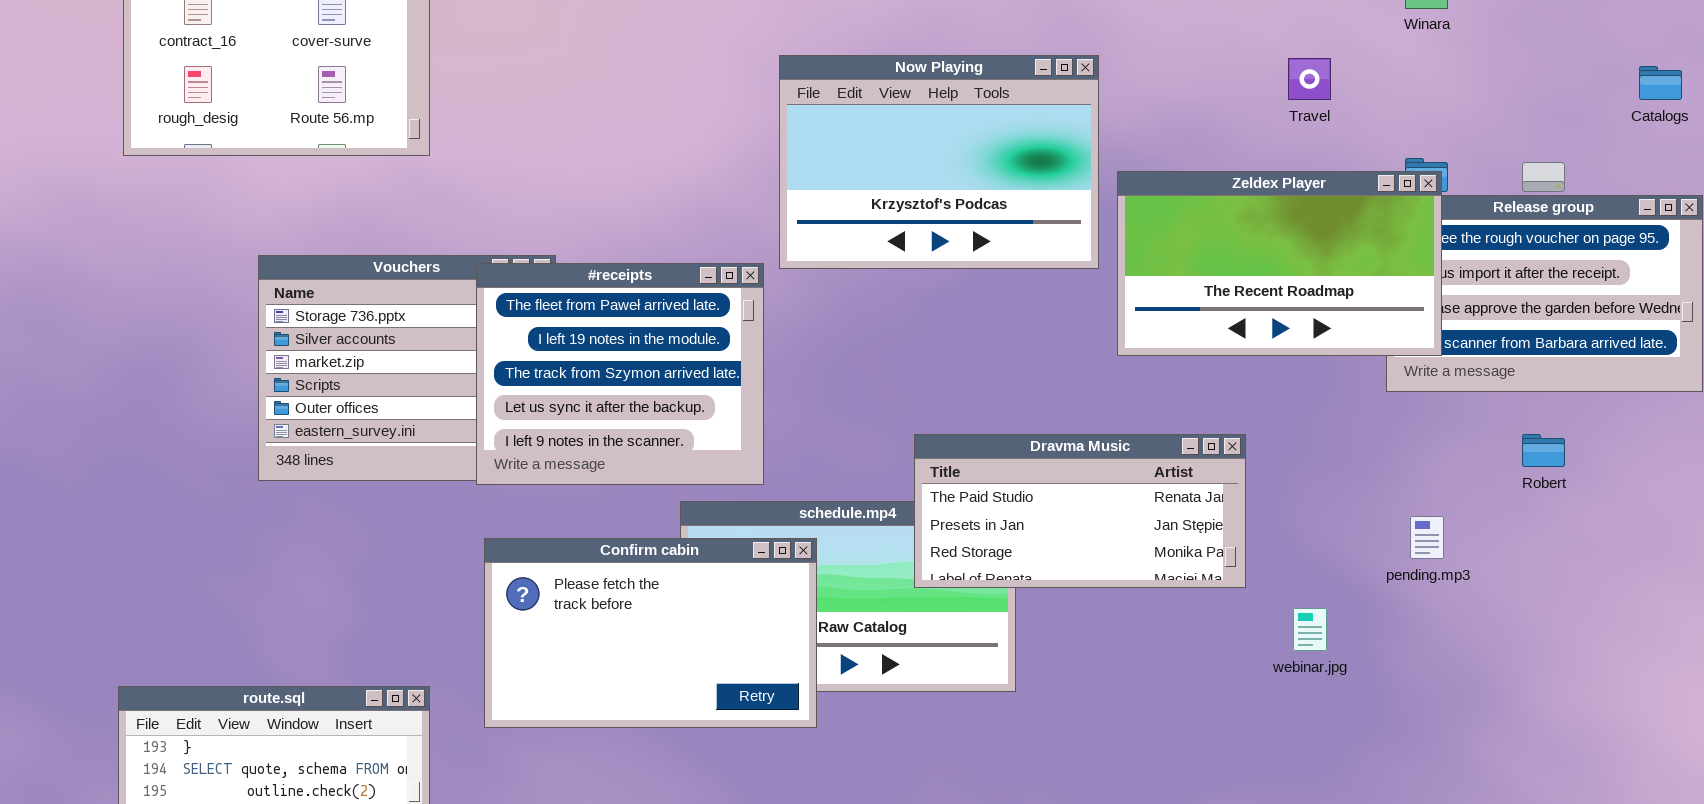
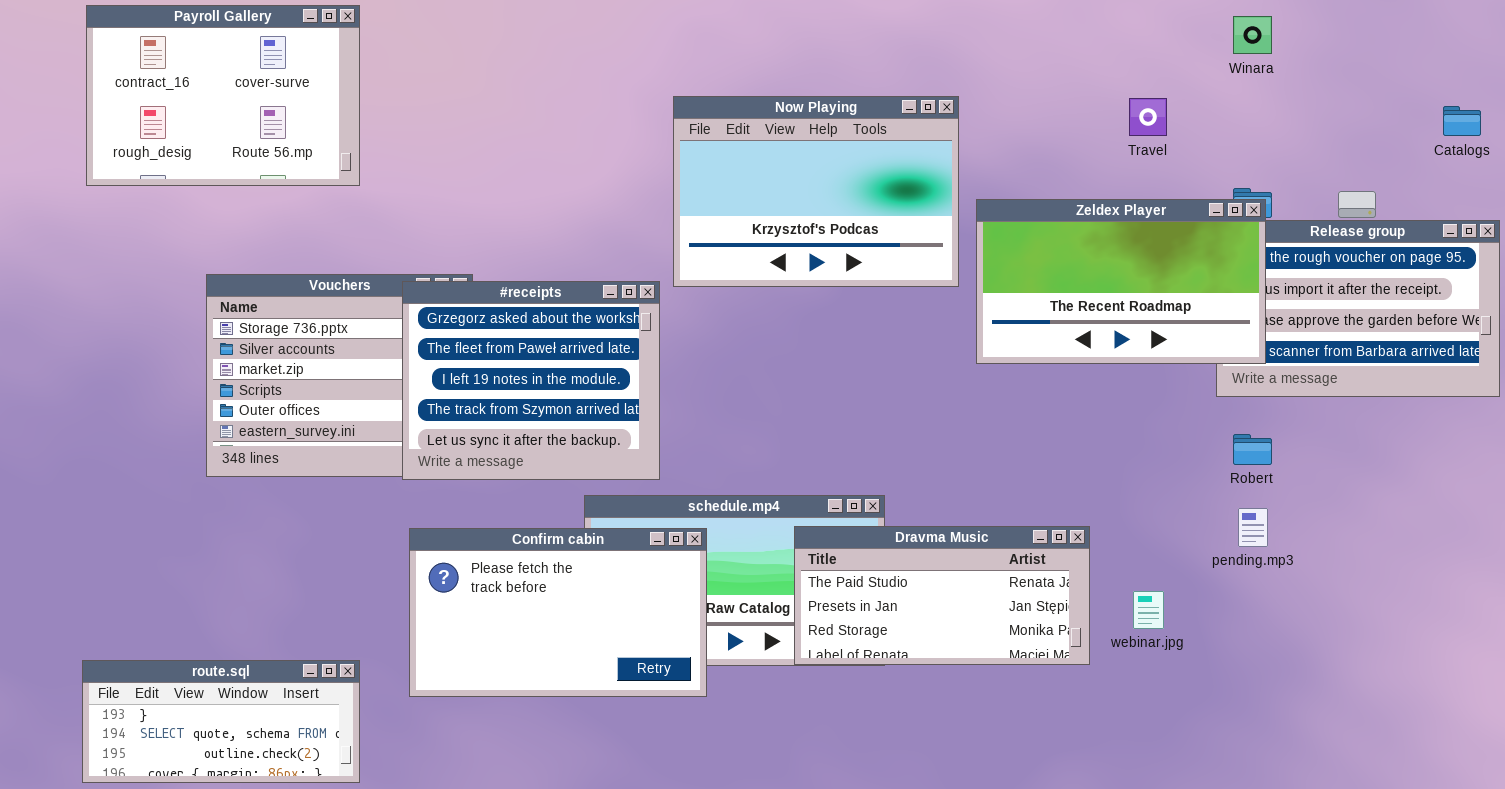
#receipts: [476,263,764,485] -> [402,281,660,480], scrolled up 1 row
Dravma Music: [914,434,1246,588] -> [794,526,1090,665], moved
Robert: [1522,434,1565,467] -> [1233,434,1272,465], moved

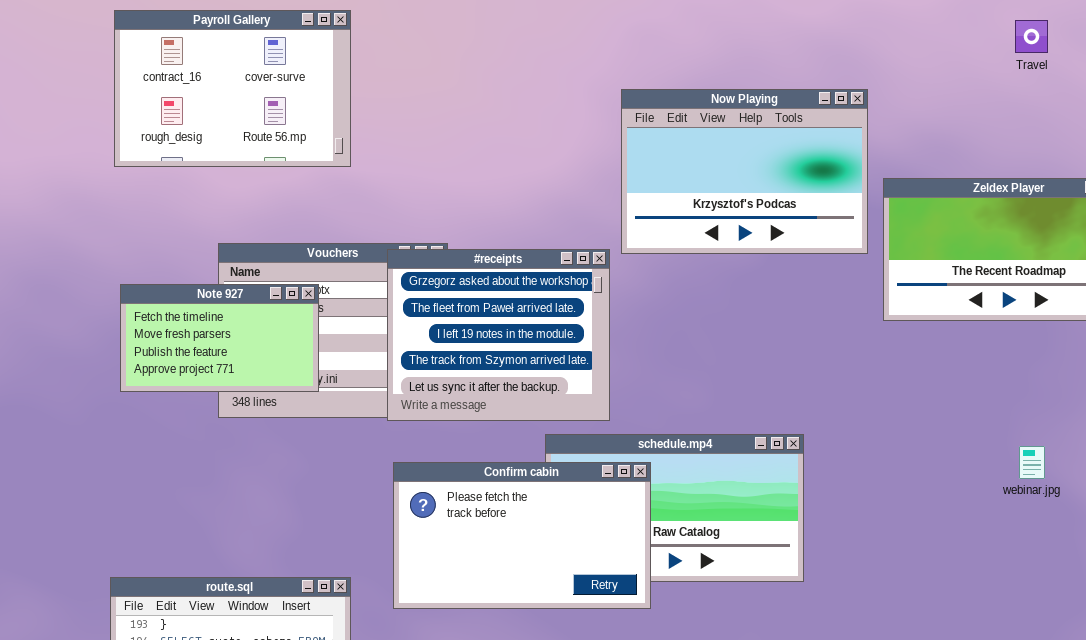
Travel: [1129,98,1167,136] -> [1015,20,1048,53], moved
Note 927: none -> [120,284,319,392], opened
Dravma Music: [794,526,1090,665] -> none, closed
webinar.jpg: [1133,591,1164,629] -> [1019,446,1045,479], moved

